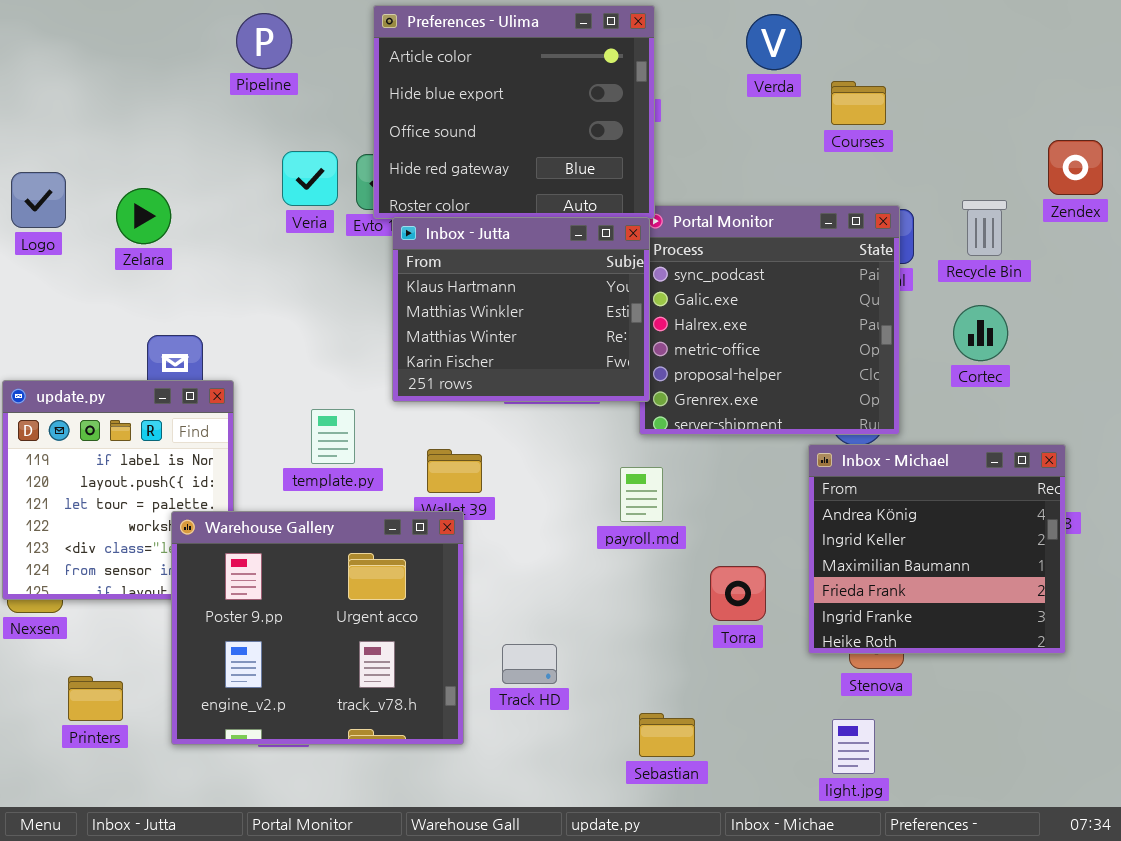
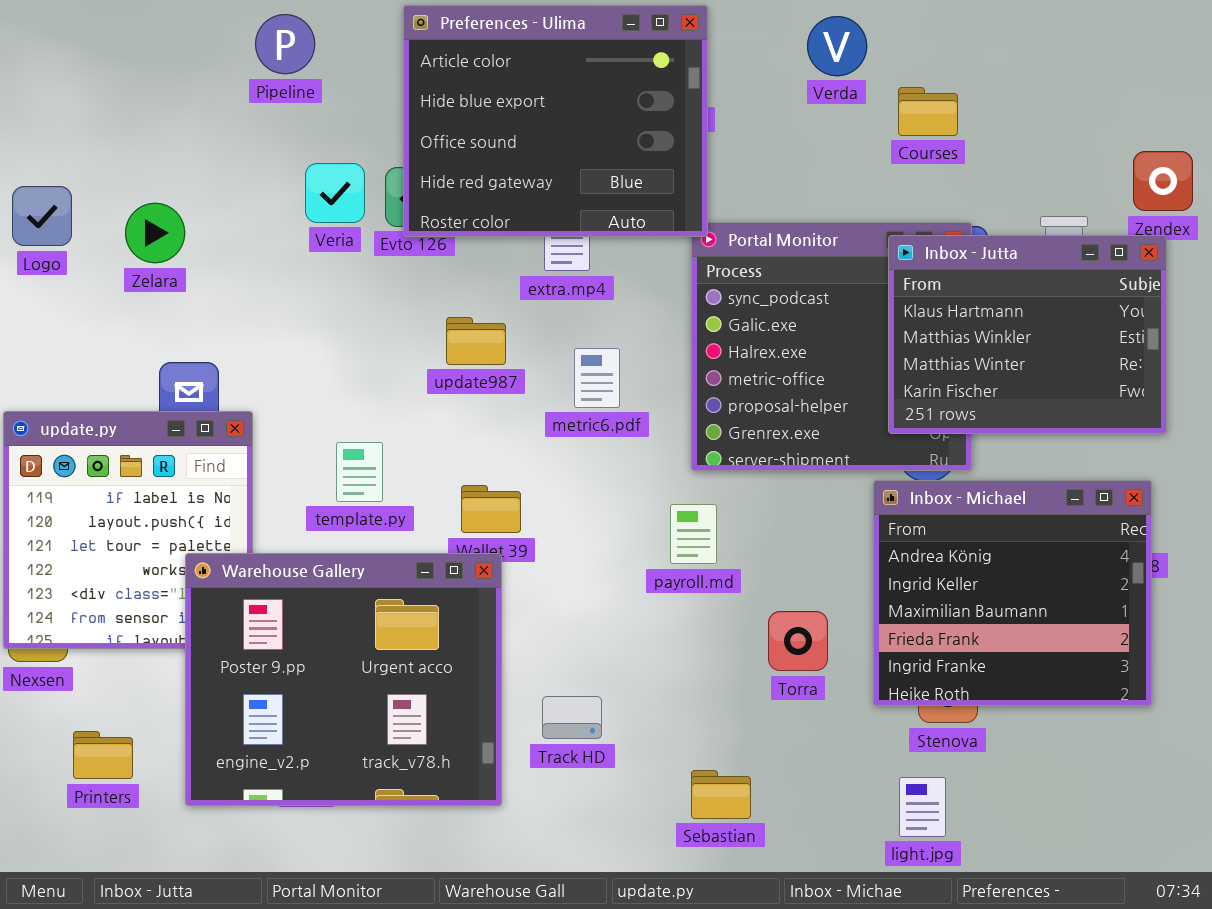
Inbox - Jutta: [392,217,650,402] -> [888,235,1167,434], moved

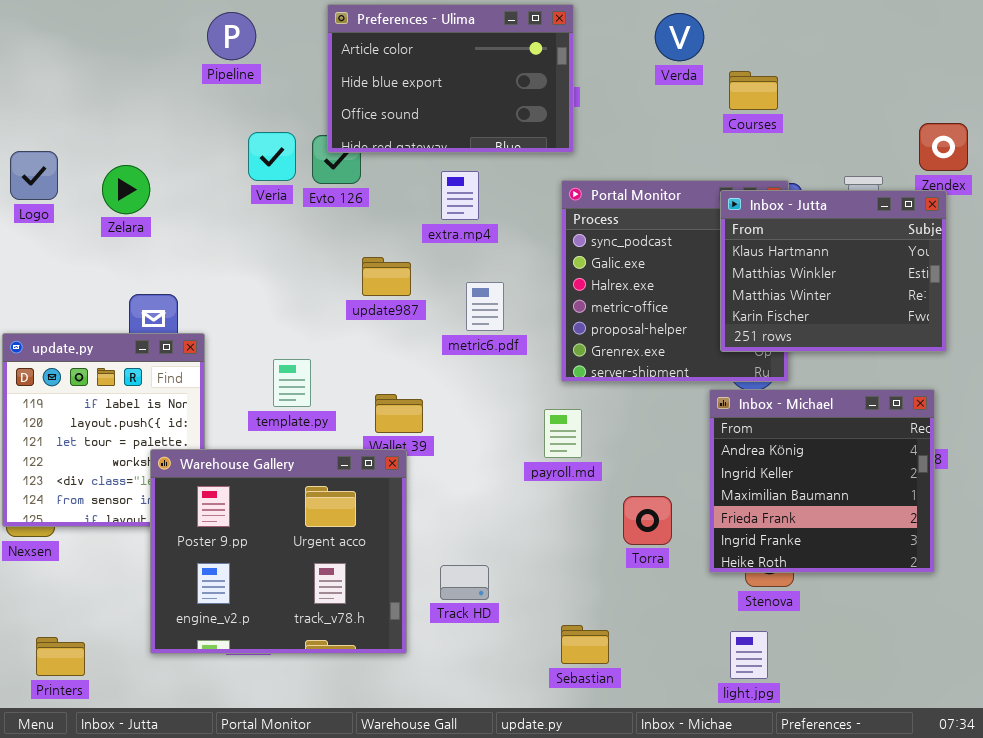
Preferences - Ulima: [403,5,708,237] -> [327,4,574,153], resized
Printers: [73,731,133,779] -> [36,637,85,676], moved

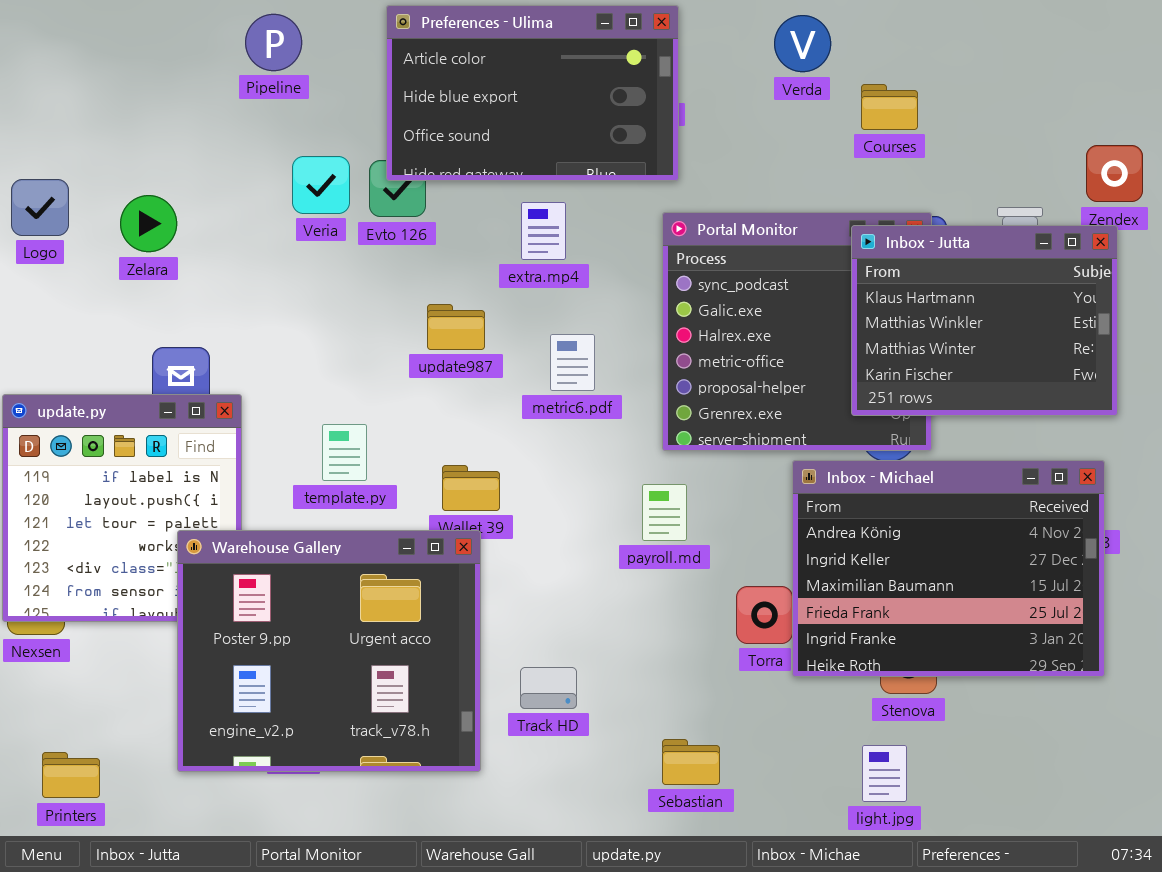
Inbox - Michael: [709,389,935,573] -> [792,460,1105,677], resized

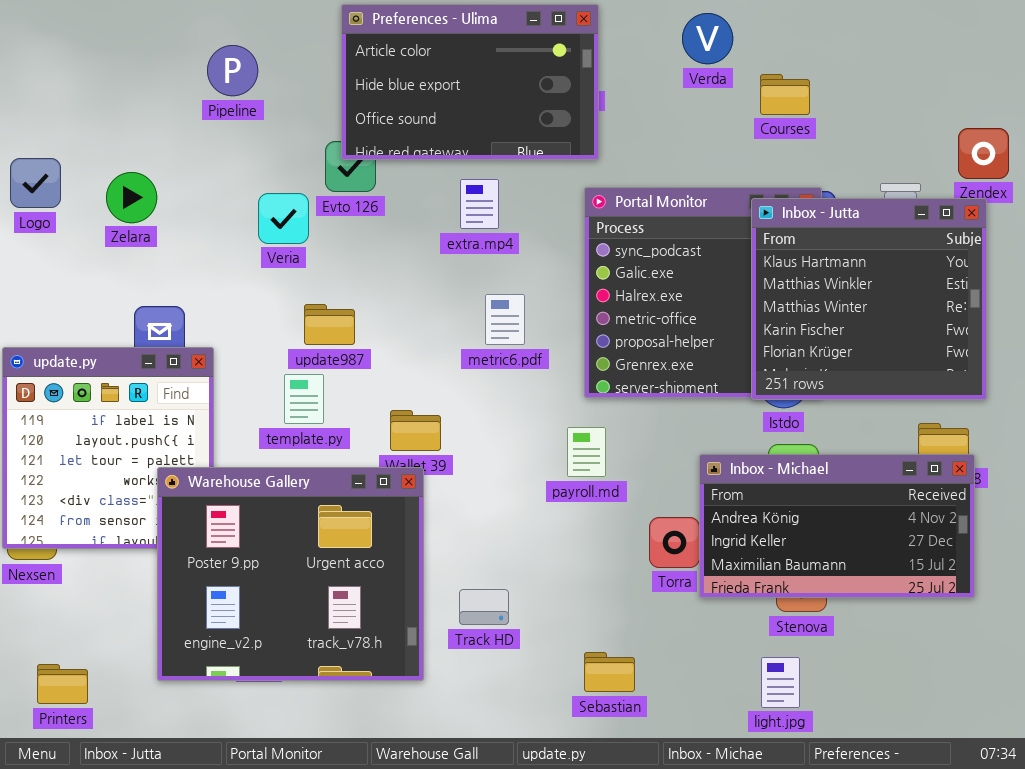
Pipeline: [245,14,302,71] -> [207,45,258,96], moved
Veria: [292,156,350,214] -> [258,193,309,244], moved
Inbox - Jutta: [851,225,1118,416] -> [751,198,987,400], resized
update987: [427,304,485,350] -> [304,304,355,345], moved
Inbox - Michael: [792,460,1105,677] -> [699,454,975,598], resized

